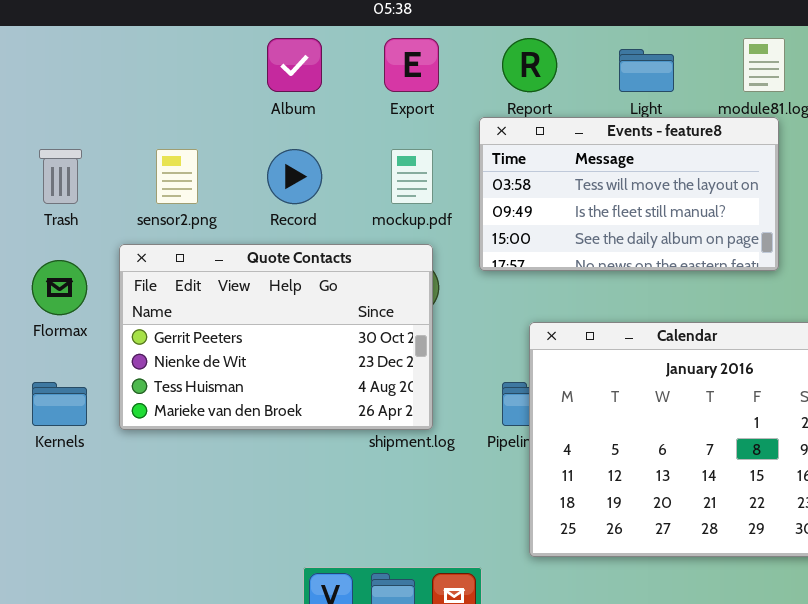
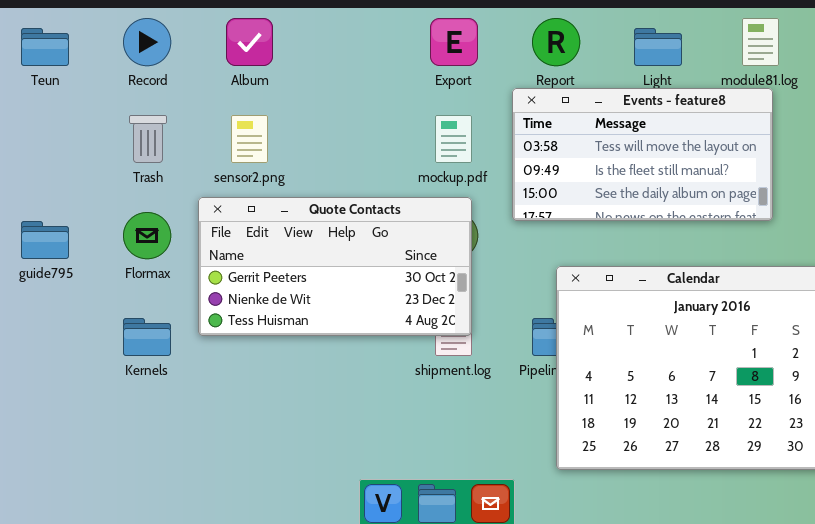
Album: [267,38,322,92] -> [226,18,273,66], moved
Record: [267,149,322,204] -> [123,18,171,66], moved
Quote Contacts: [119,244,433,430] -> [198,197,472,336], resized

